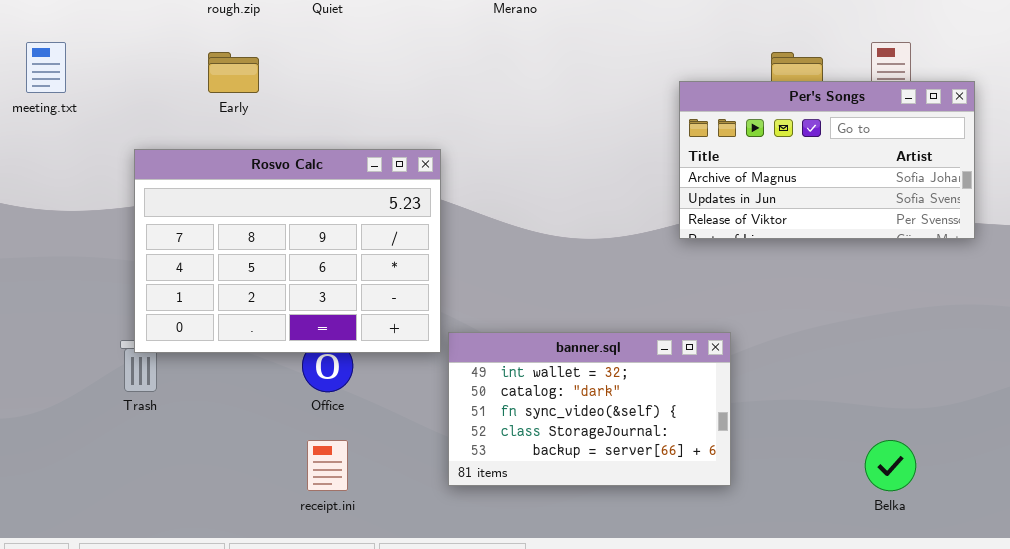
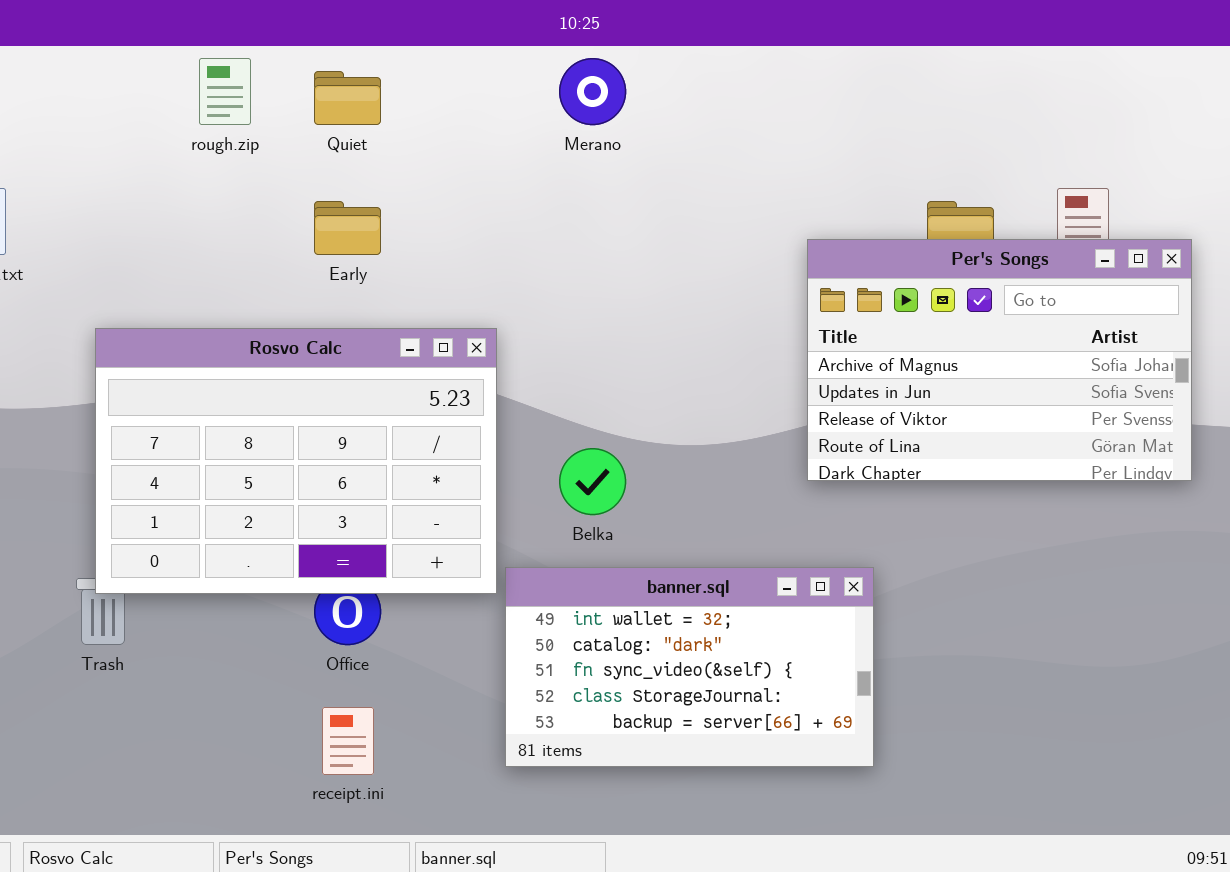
Early: [208,52,259,93] -> [314,201,381,255], moved
Per's Songs: [679,81,975,239] -> [807,239,1192,481], resized
Belka: [865,440,916,491] -> [559,448,626,515], moved

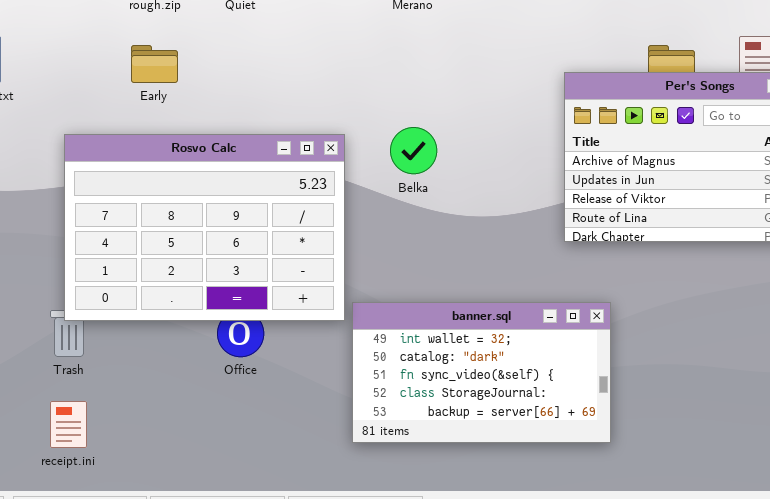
Early: [314,201,381,255] -> [131,45,178,83], moved
Belka: [559,448,626,515] -> [390,127,437,174], moved
receipt.ini: [322,707,374,775] -> [50,401,87,448], moved

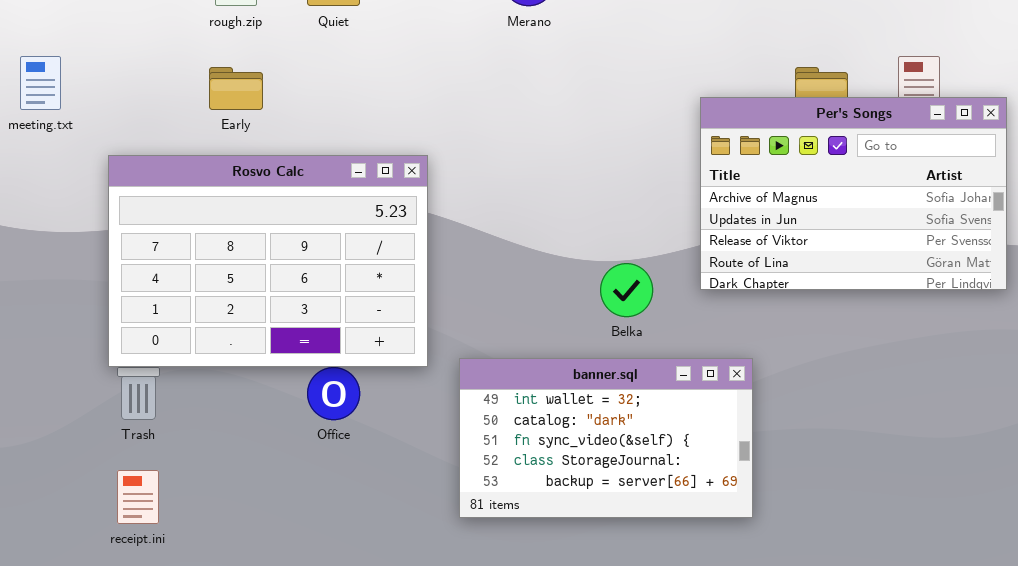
Belka: [390,127,437,174] -> [600,263,653,317], moved
Rosvo Calc: [64,134,345,321] -> [108,155,428,367], moved

